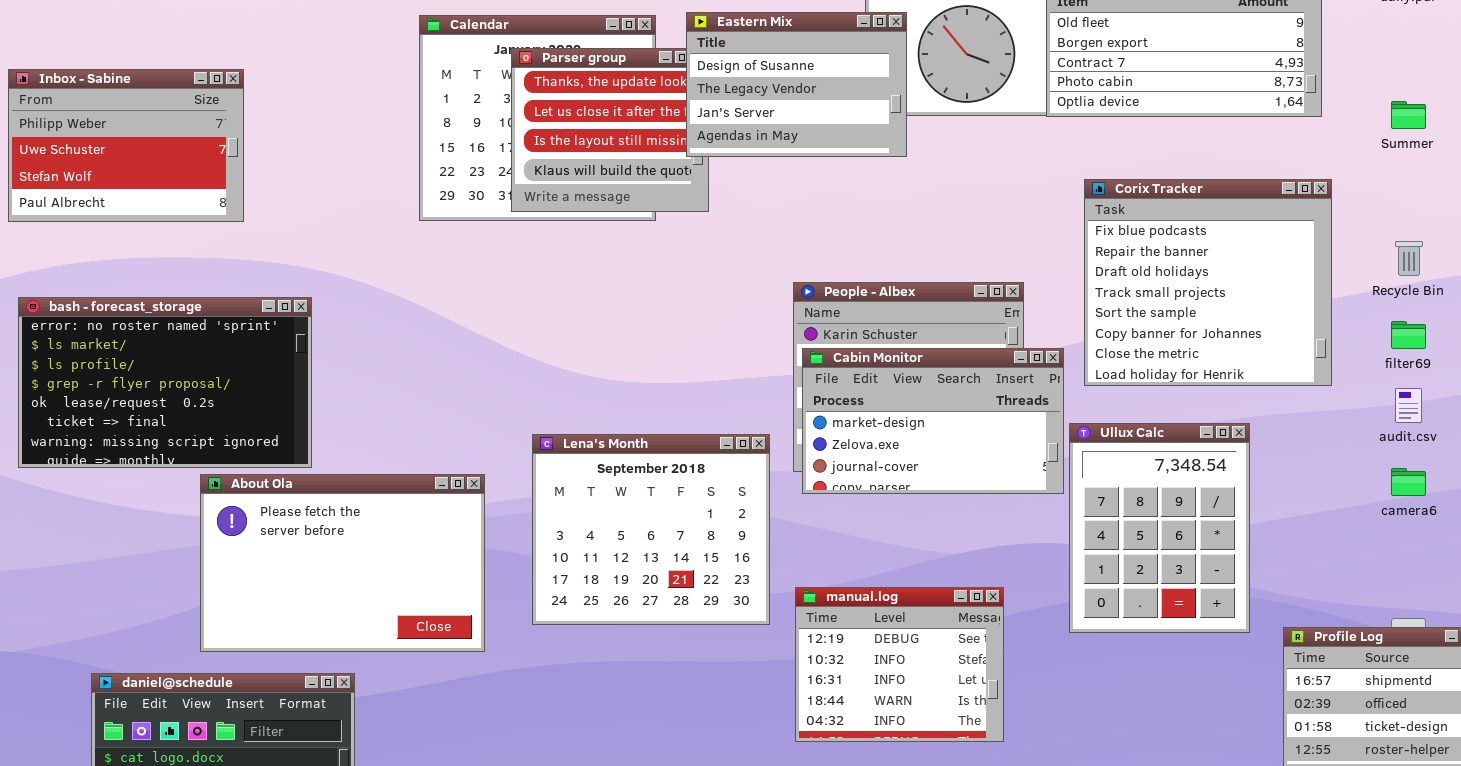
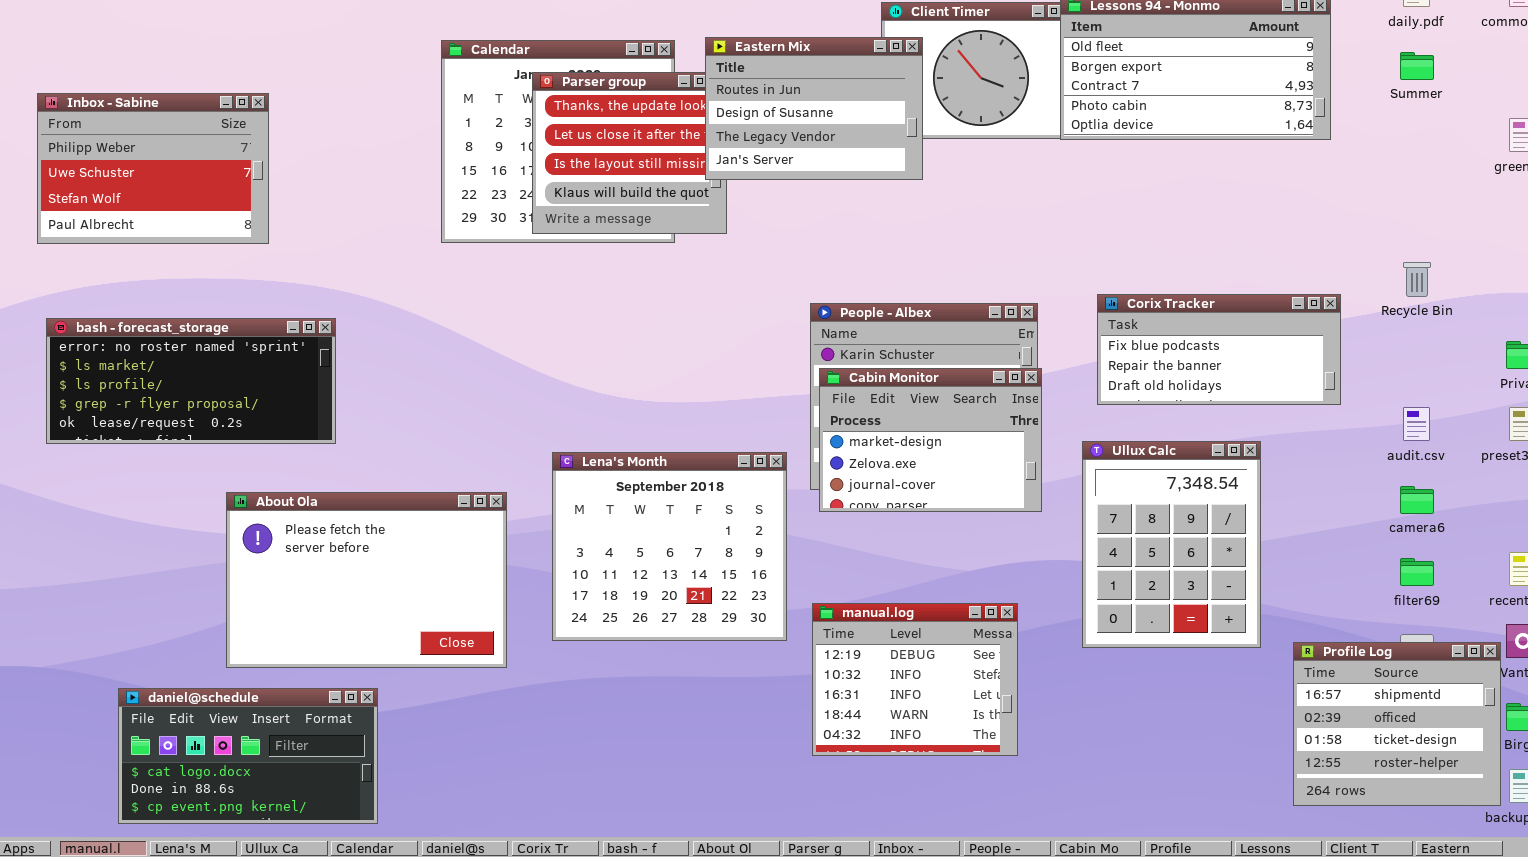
Eastern Mix: [686,12,907,157] -> [705,37,923,180], scrolled up 1 row
Summer: [1391,101,1426,129] -> [1400,52,1434,80], moved
Corix Tracker: [1084,179,1332,386] -> [1097,294,1341,405], resized
bash - forecast_storage: [18,297,312,468] -> [46,318,336,444], resized
filter69: [1391,321,1426,349] -> [1400,558,1434,586], moved
Cabin Monitor: [802,348,1064,494] -> [819,368,1042,512], resized

